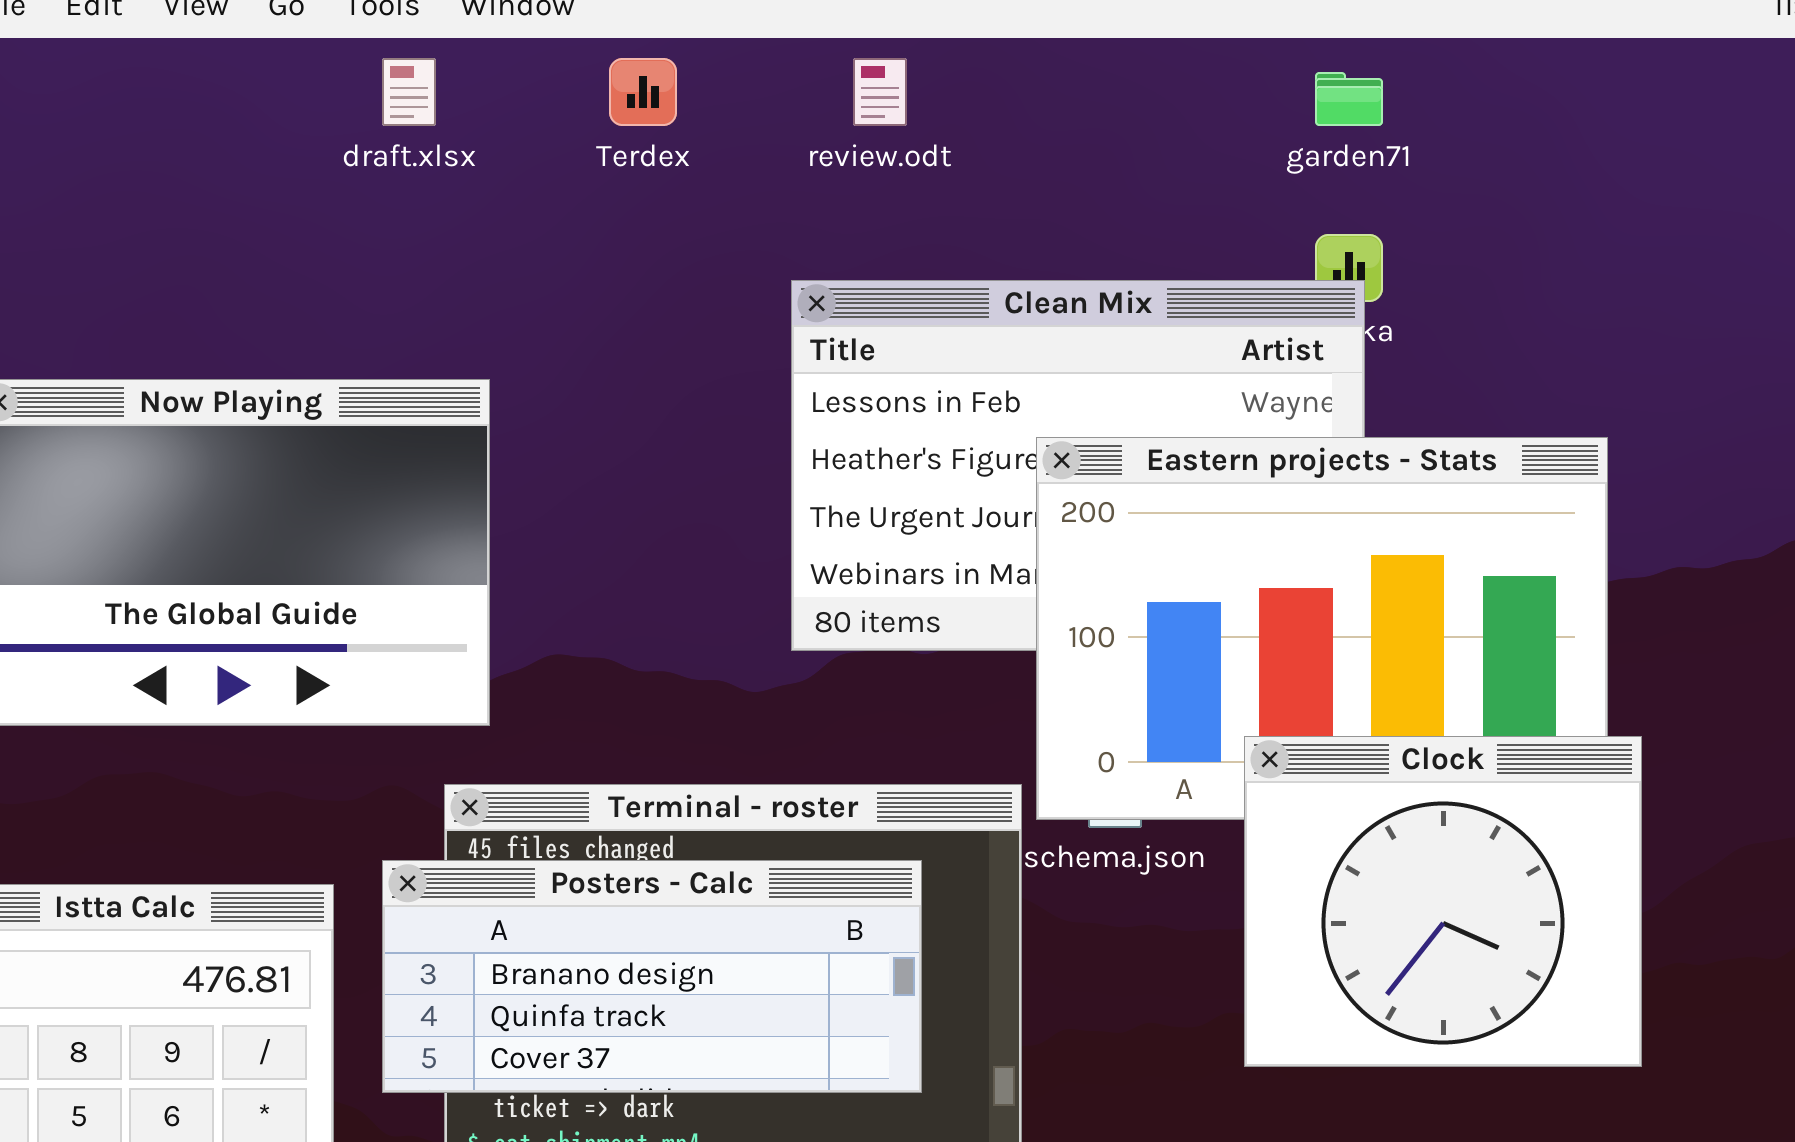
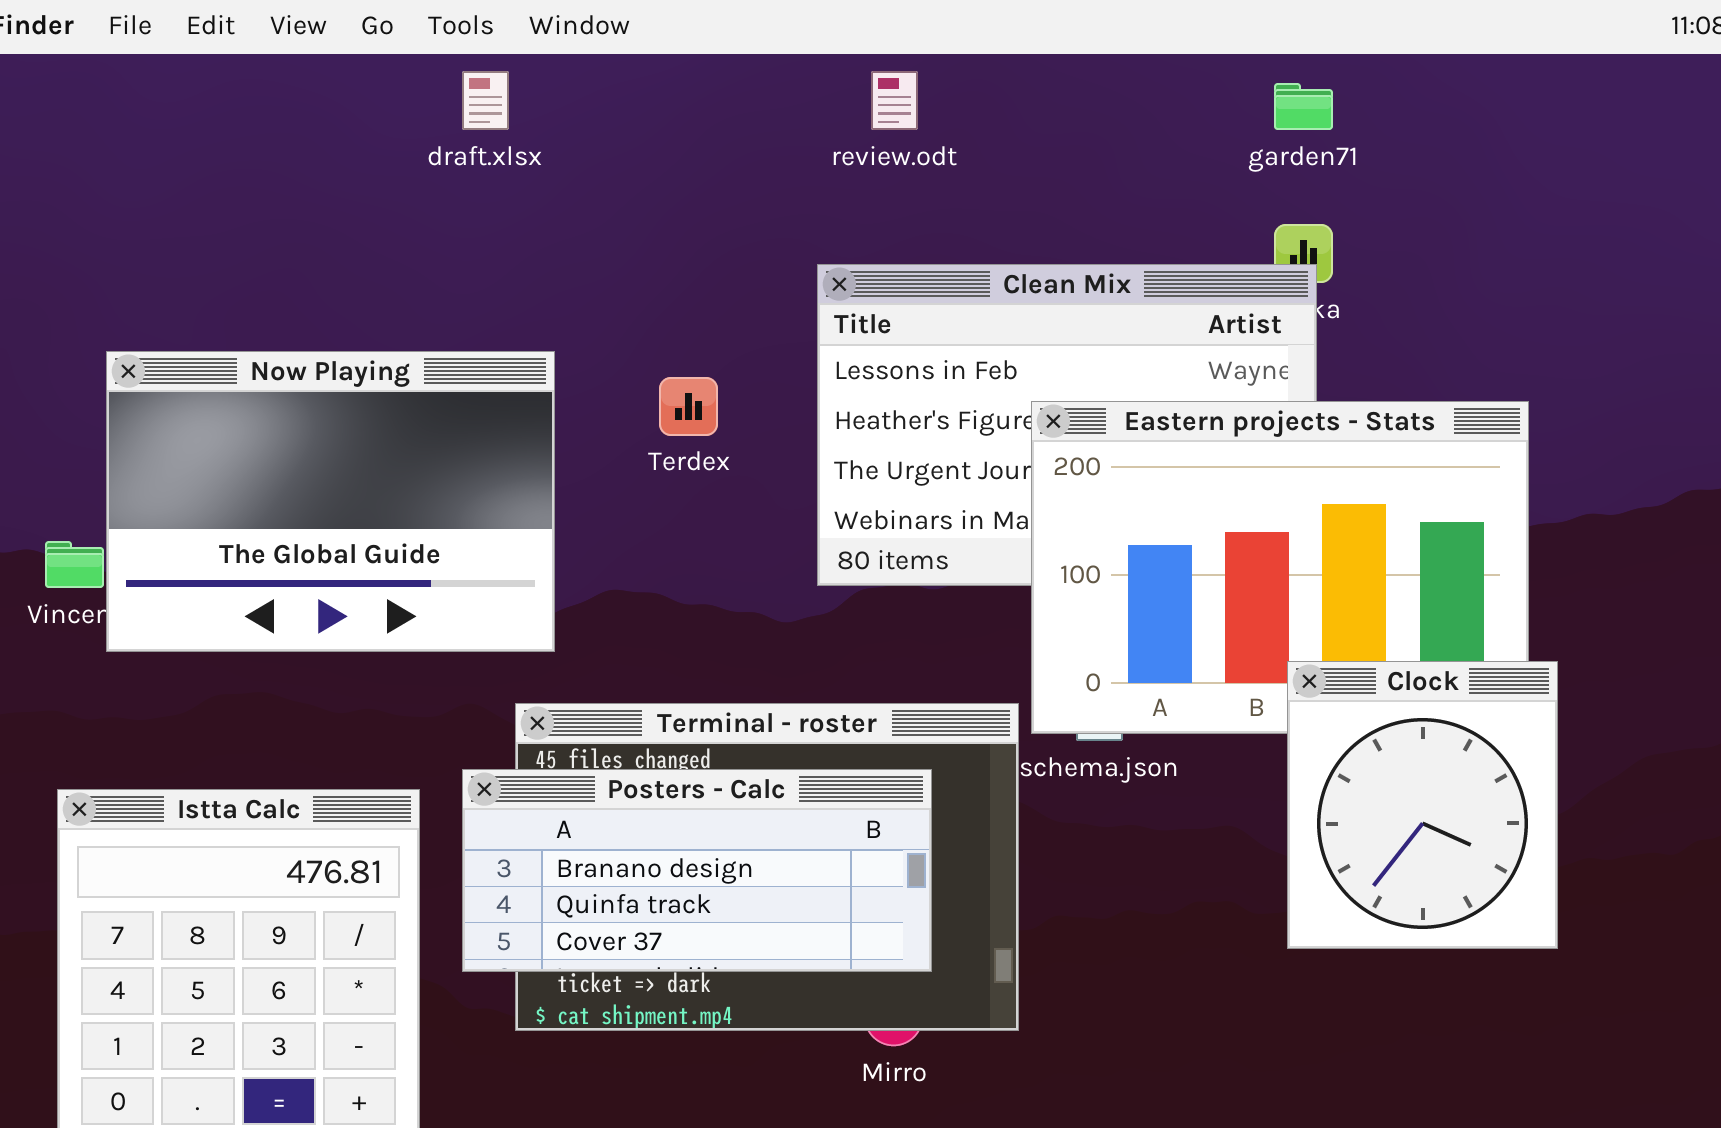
Terdex: [609,58,677,126] -> [659,377,718,436], moved
Clock: [1244,736,1642,1067] -> [1287,661,1558,949], resized

